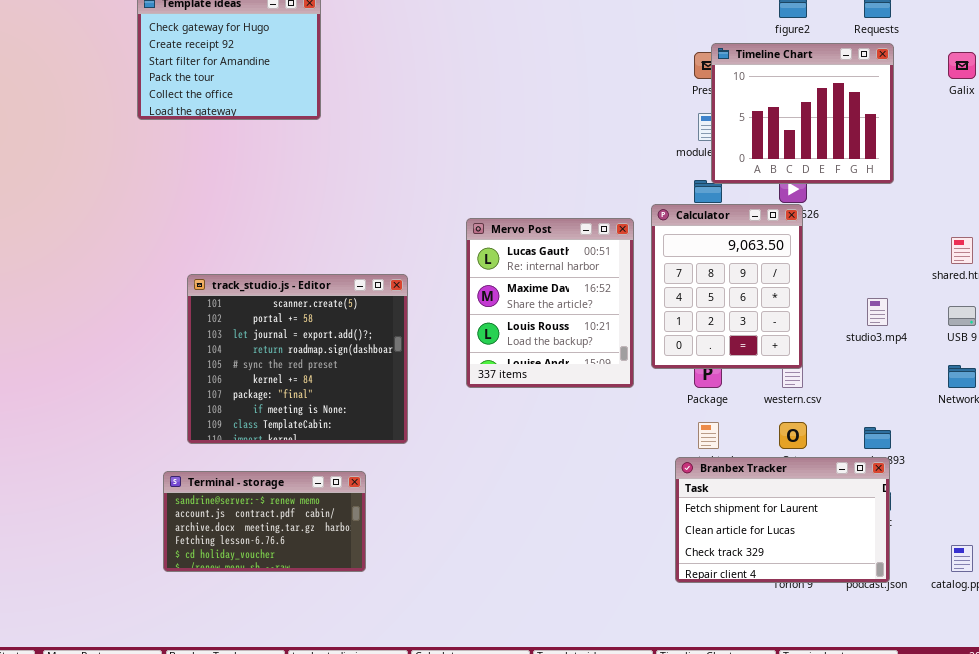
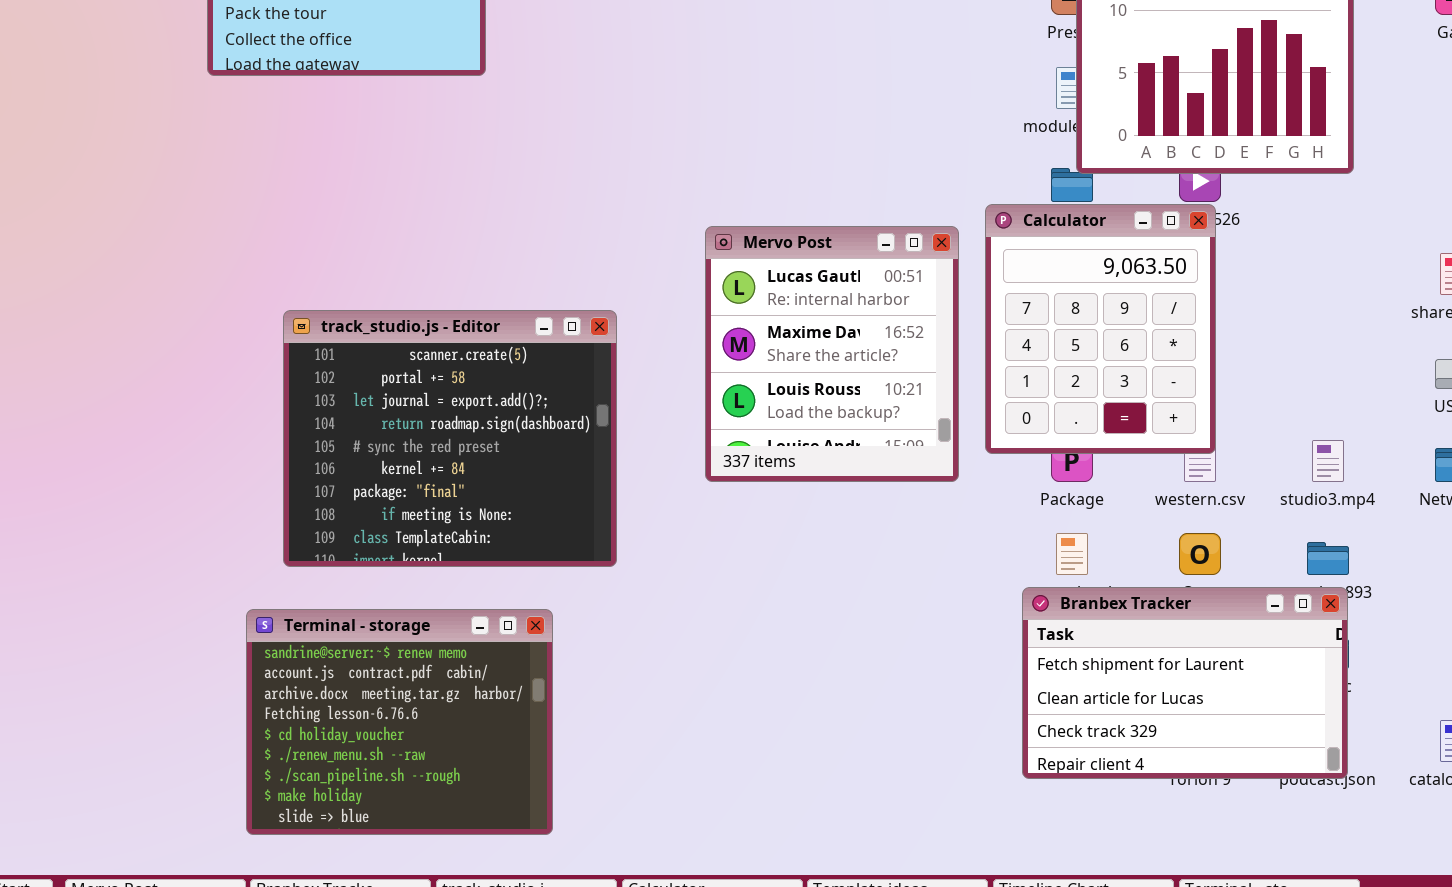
studio3.mp4: [867,298,888,326] -> [1312,440,1344,482], moved
Terminal - storage: [163,471,366,572] -> [246,609,553,835], resized

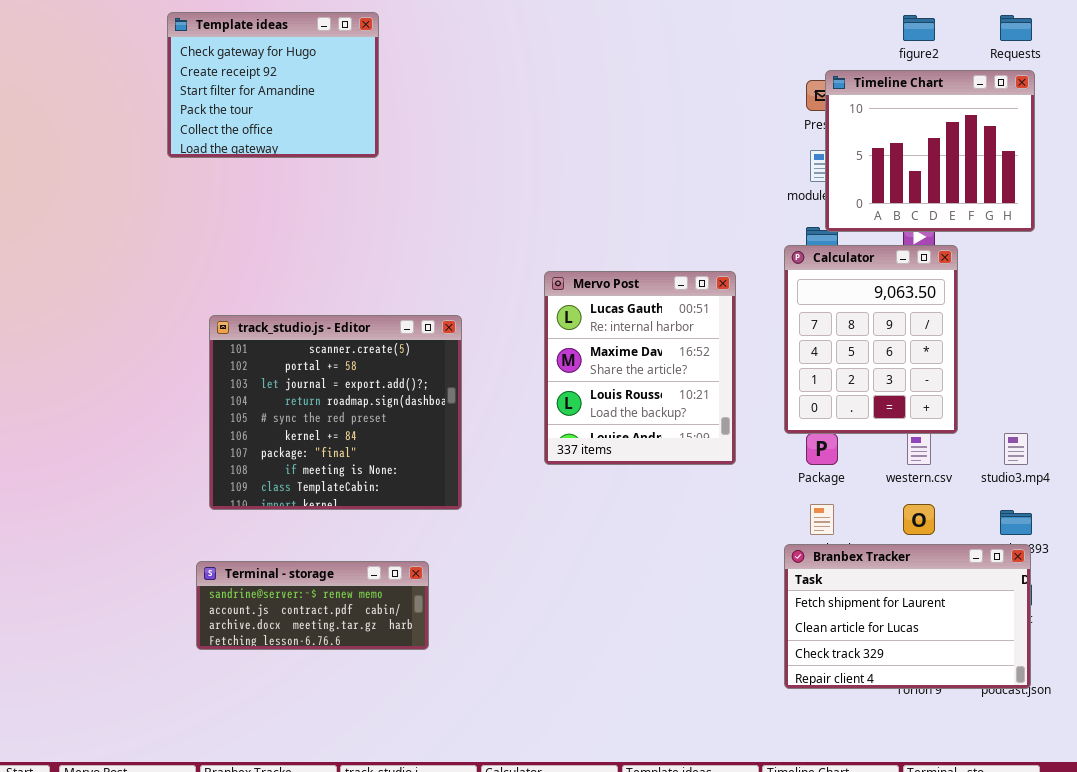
Calculator: [985,204,1216,454] -> [784,245,958,434], moved
track_studio.js - Editor: [283,310,617,567] -> [209,315,462,510], moved
Terminal - storage: [246,609,553,835] -> [196,561,429,650], resized

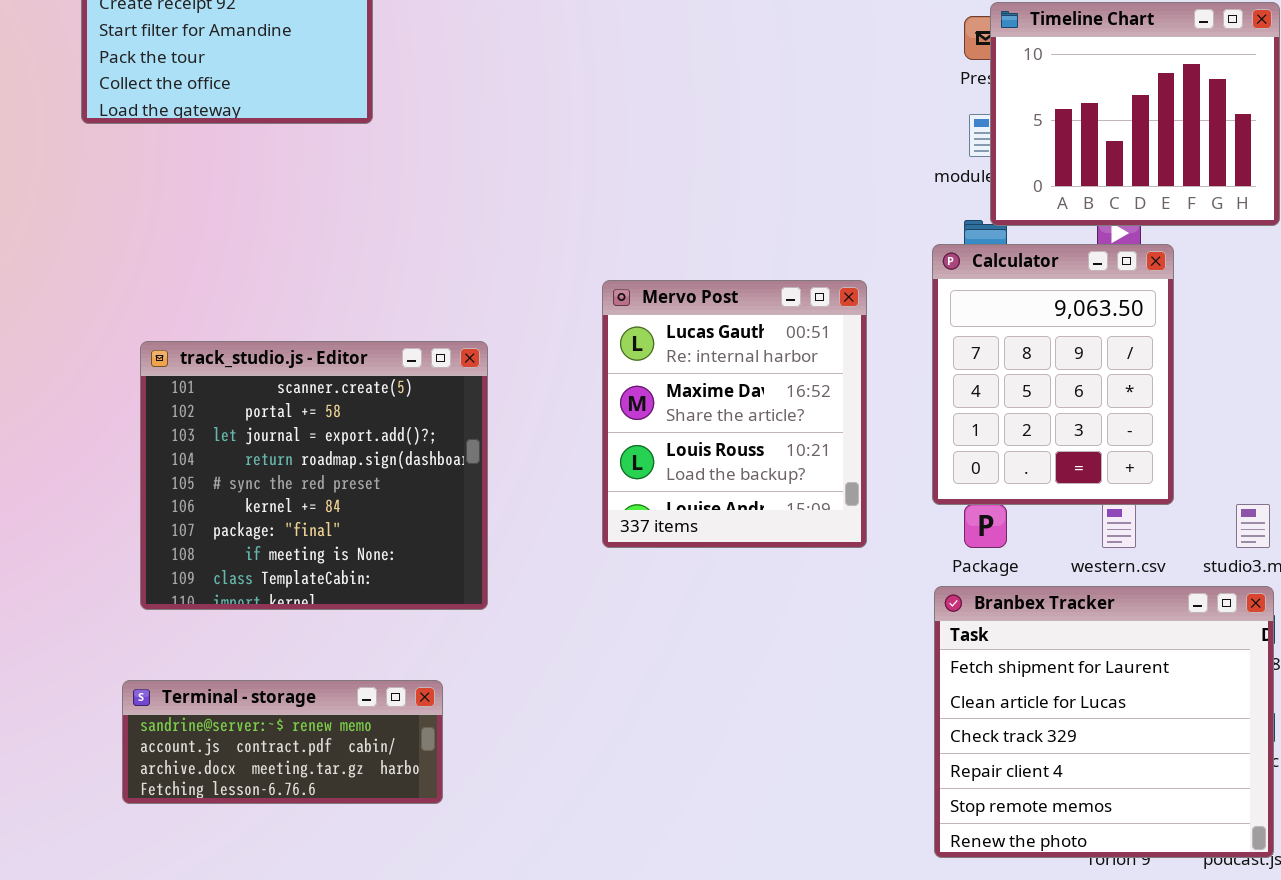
Branbex Tracker: [784,544,1031,689] -> [934,586,1274,858], resized

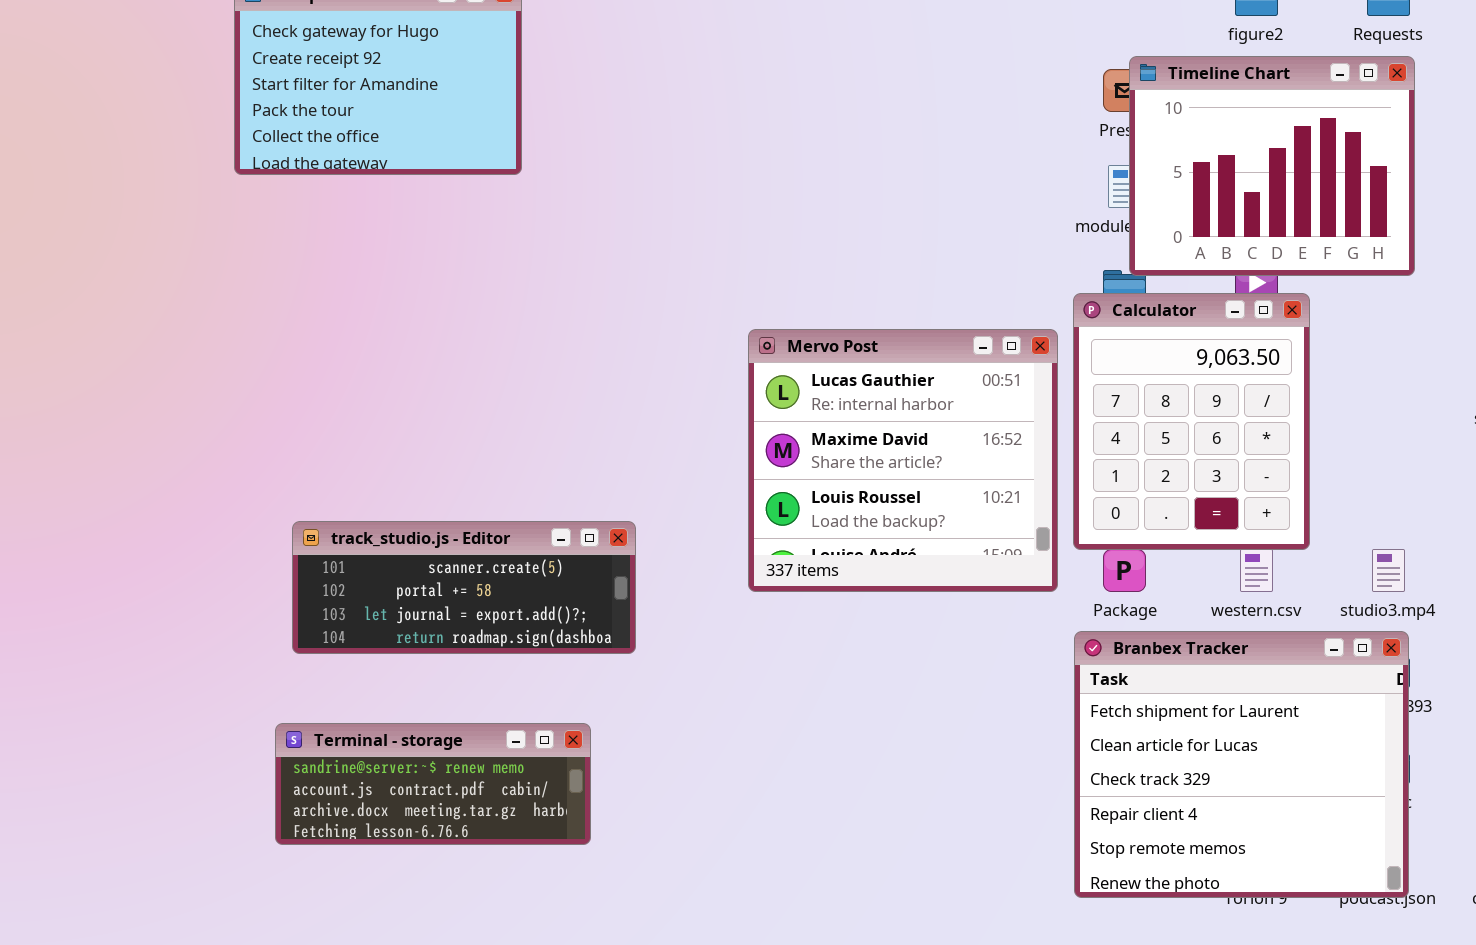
Mervo Post: [602,280,867,548] -> [748,329,1058,592], resized
track_studio.js - Editor: [140,341,488,610] -> [292,521,636,654], resized

